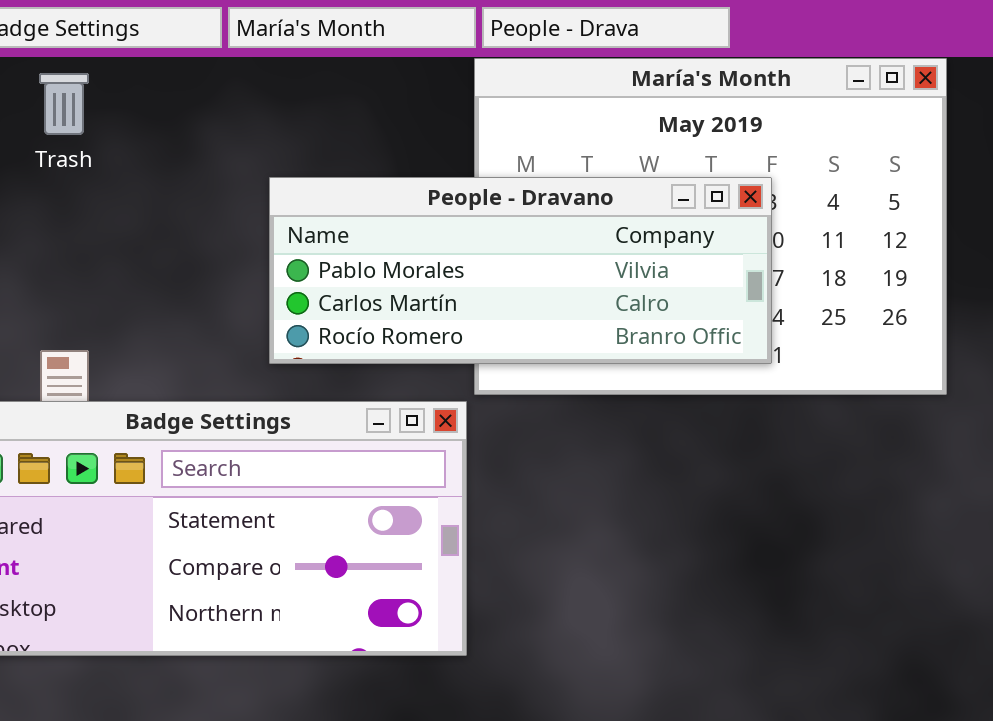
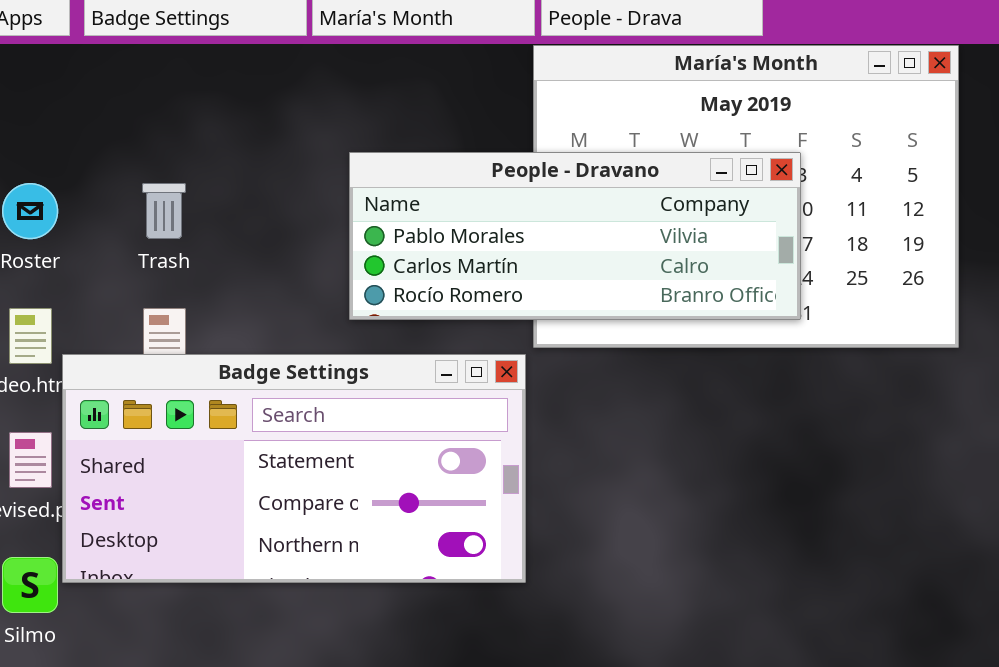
Trash: [39,73,89,135] -> [142,183,186,239], moved

